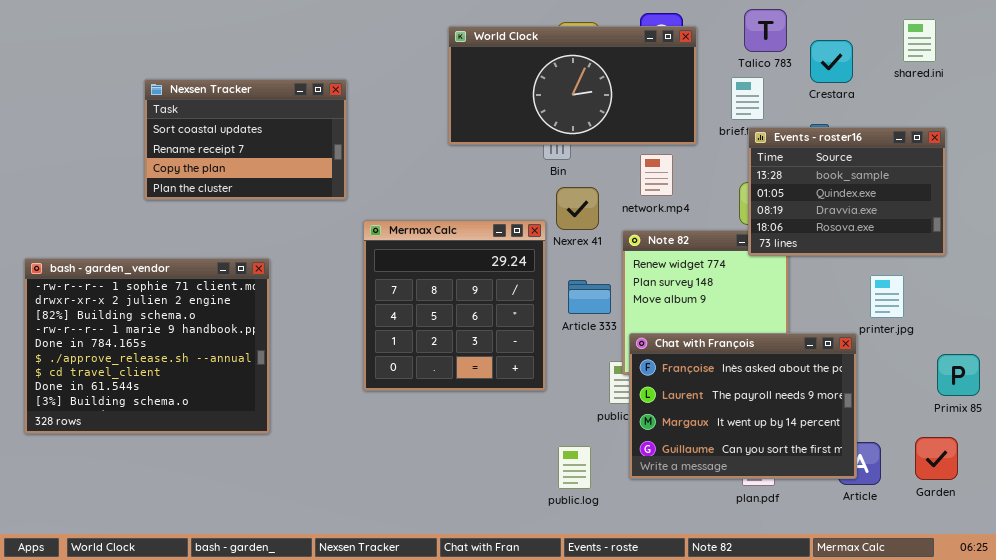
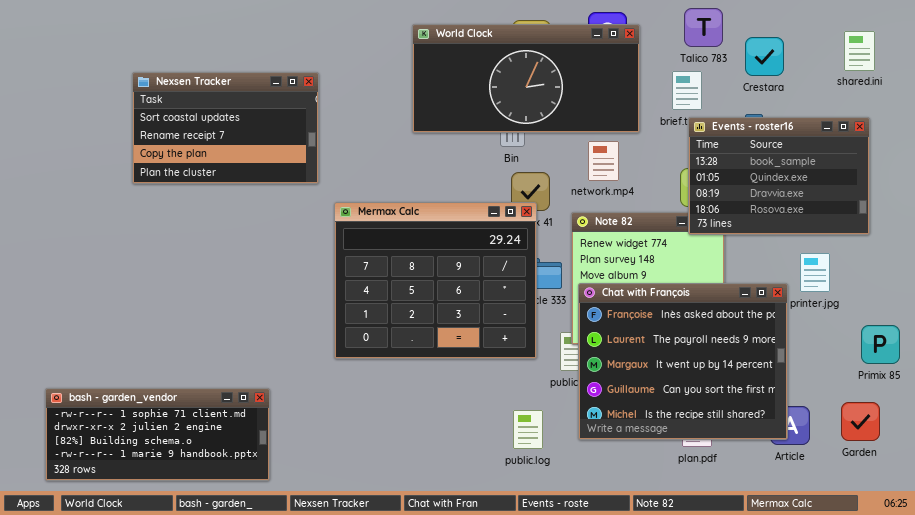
shared.ini: [903,19,936,62] -> [844,31,875,71], moved
Mermax Calc: [363,220,546,391] -> [334,202,537,359], resized
bash - garden_vendor: [24,258,270,434] -> [45,388,270,481], moved, resized
Chat with François: [629,333,857,479] -> [578,283,788,440], resized

